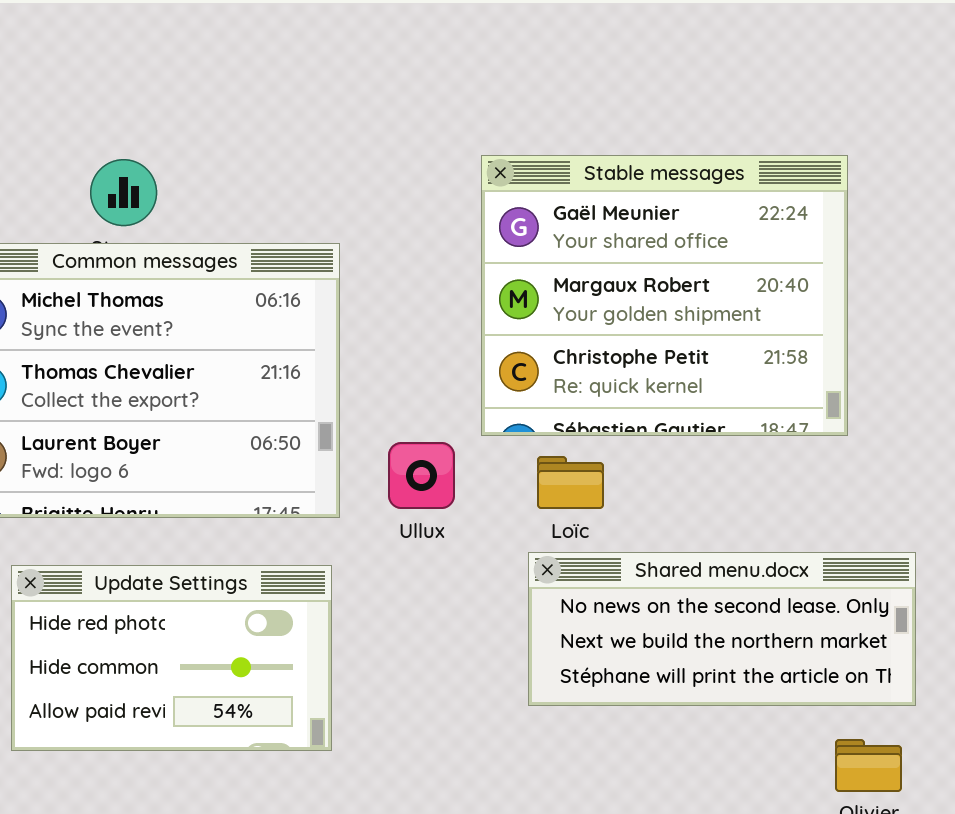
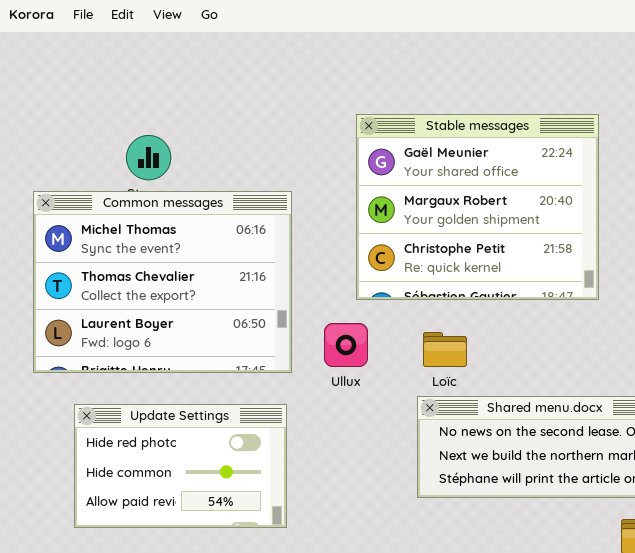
Stable messages: [481,155,848,436] -> [356,114,599,300], moved

